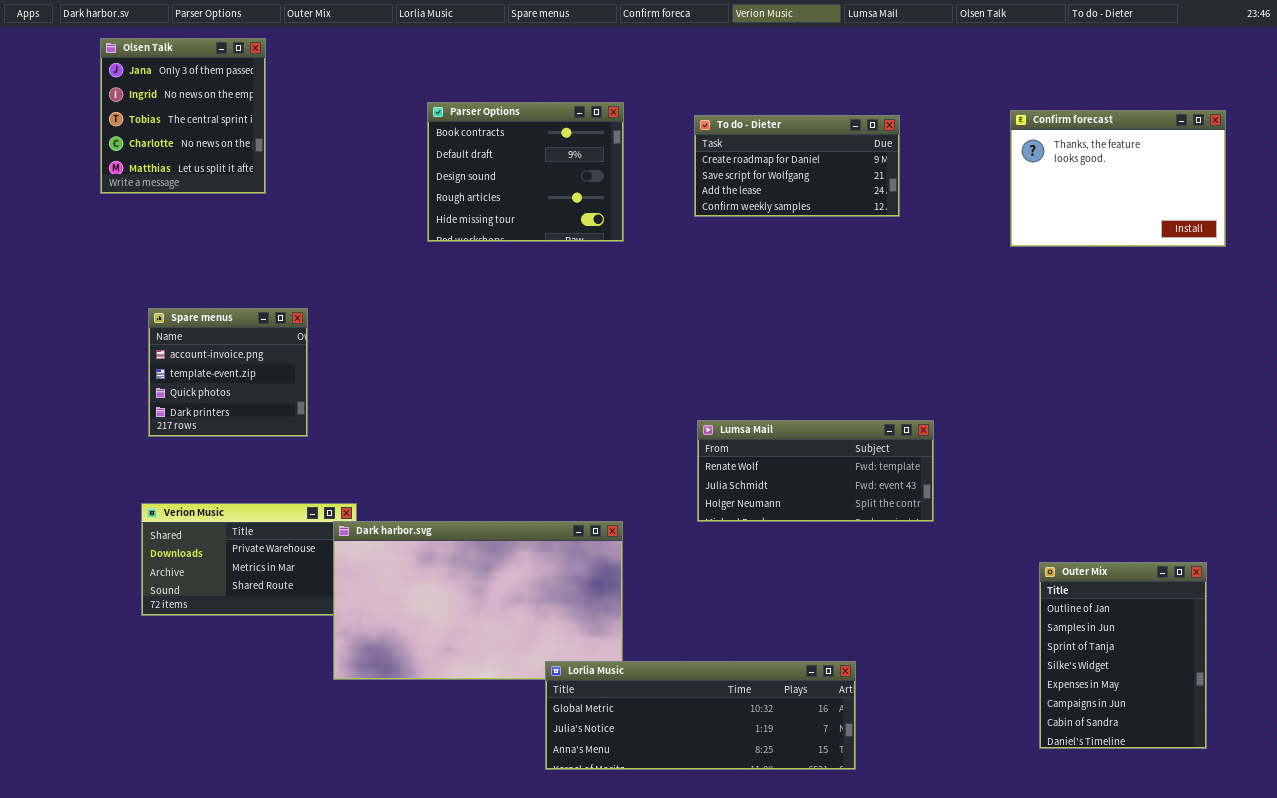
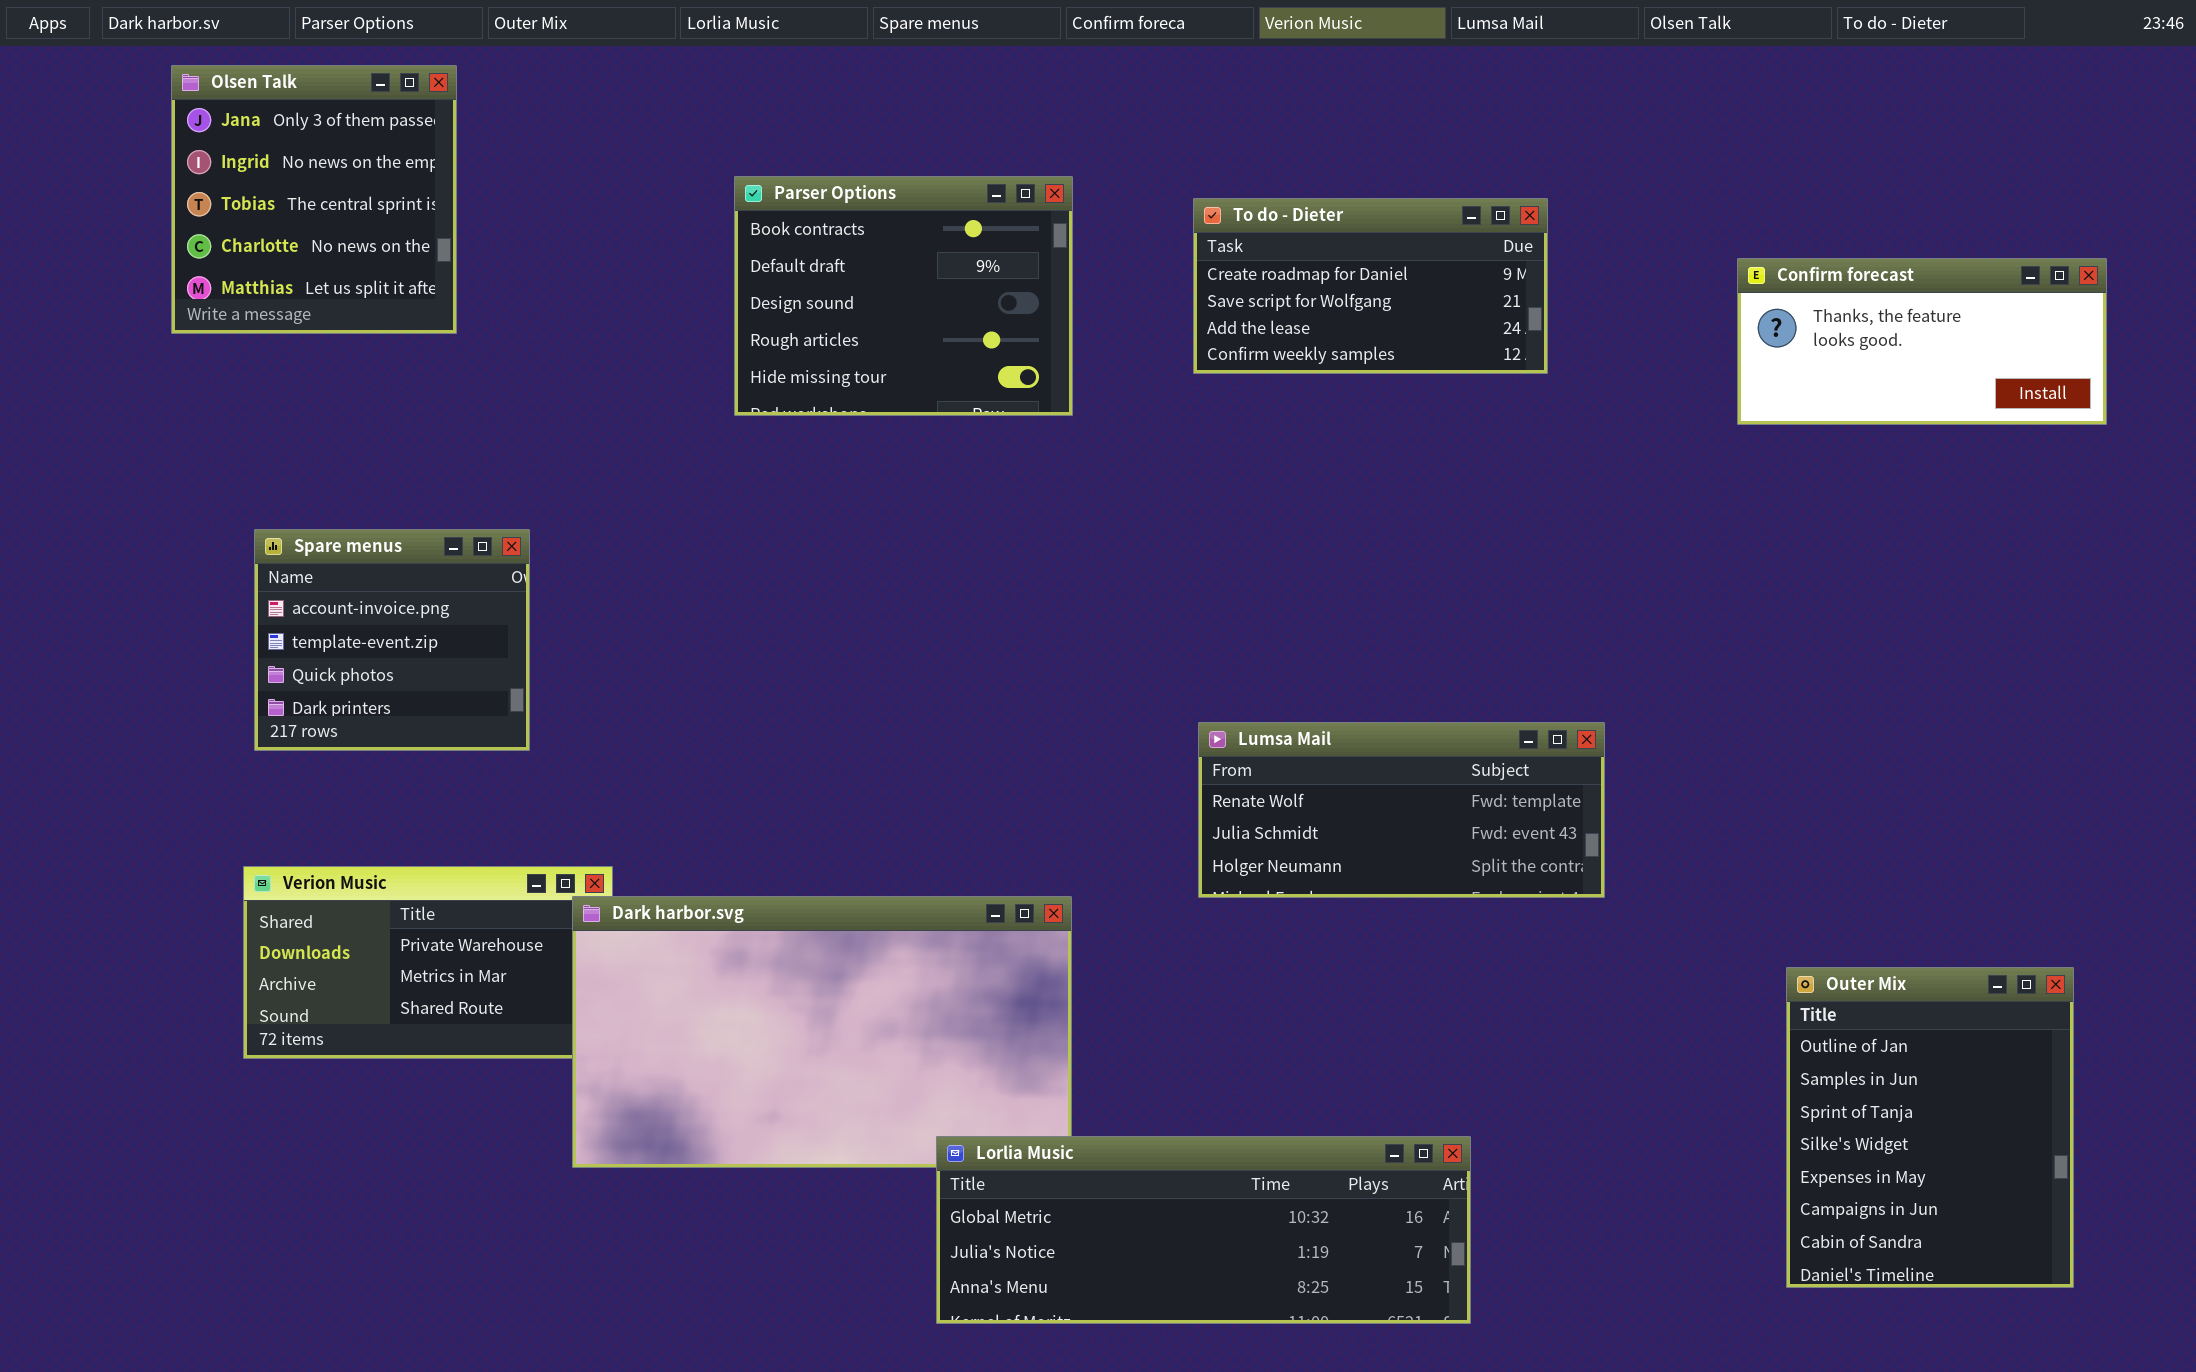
Confirm forecast: [1010,110,1226,247] -> [1737,258,2107,425], resized

